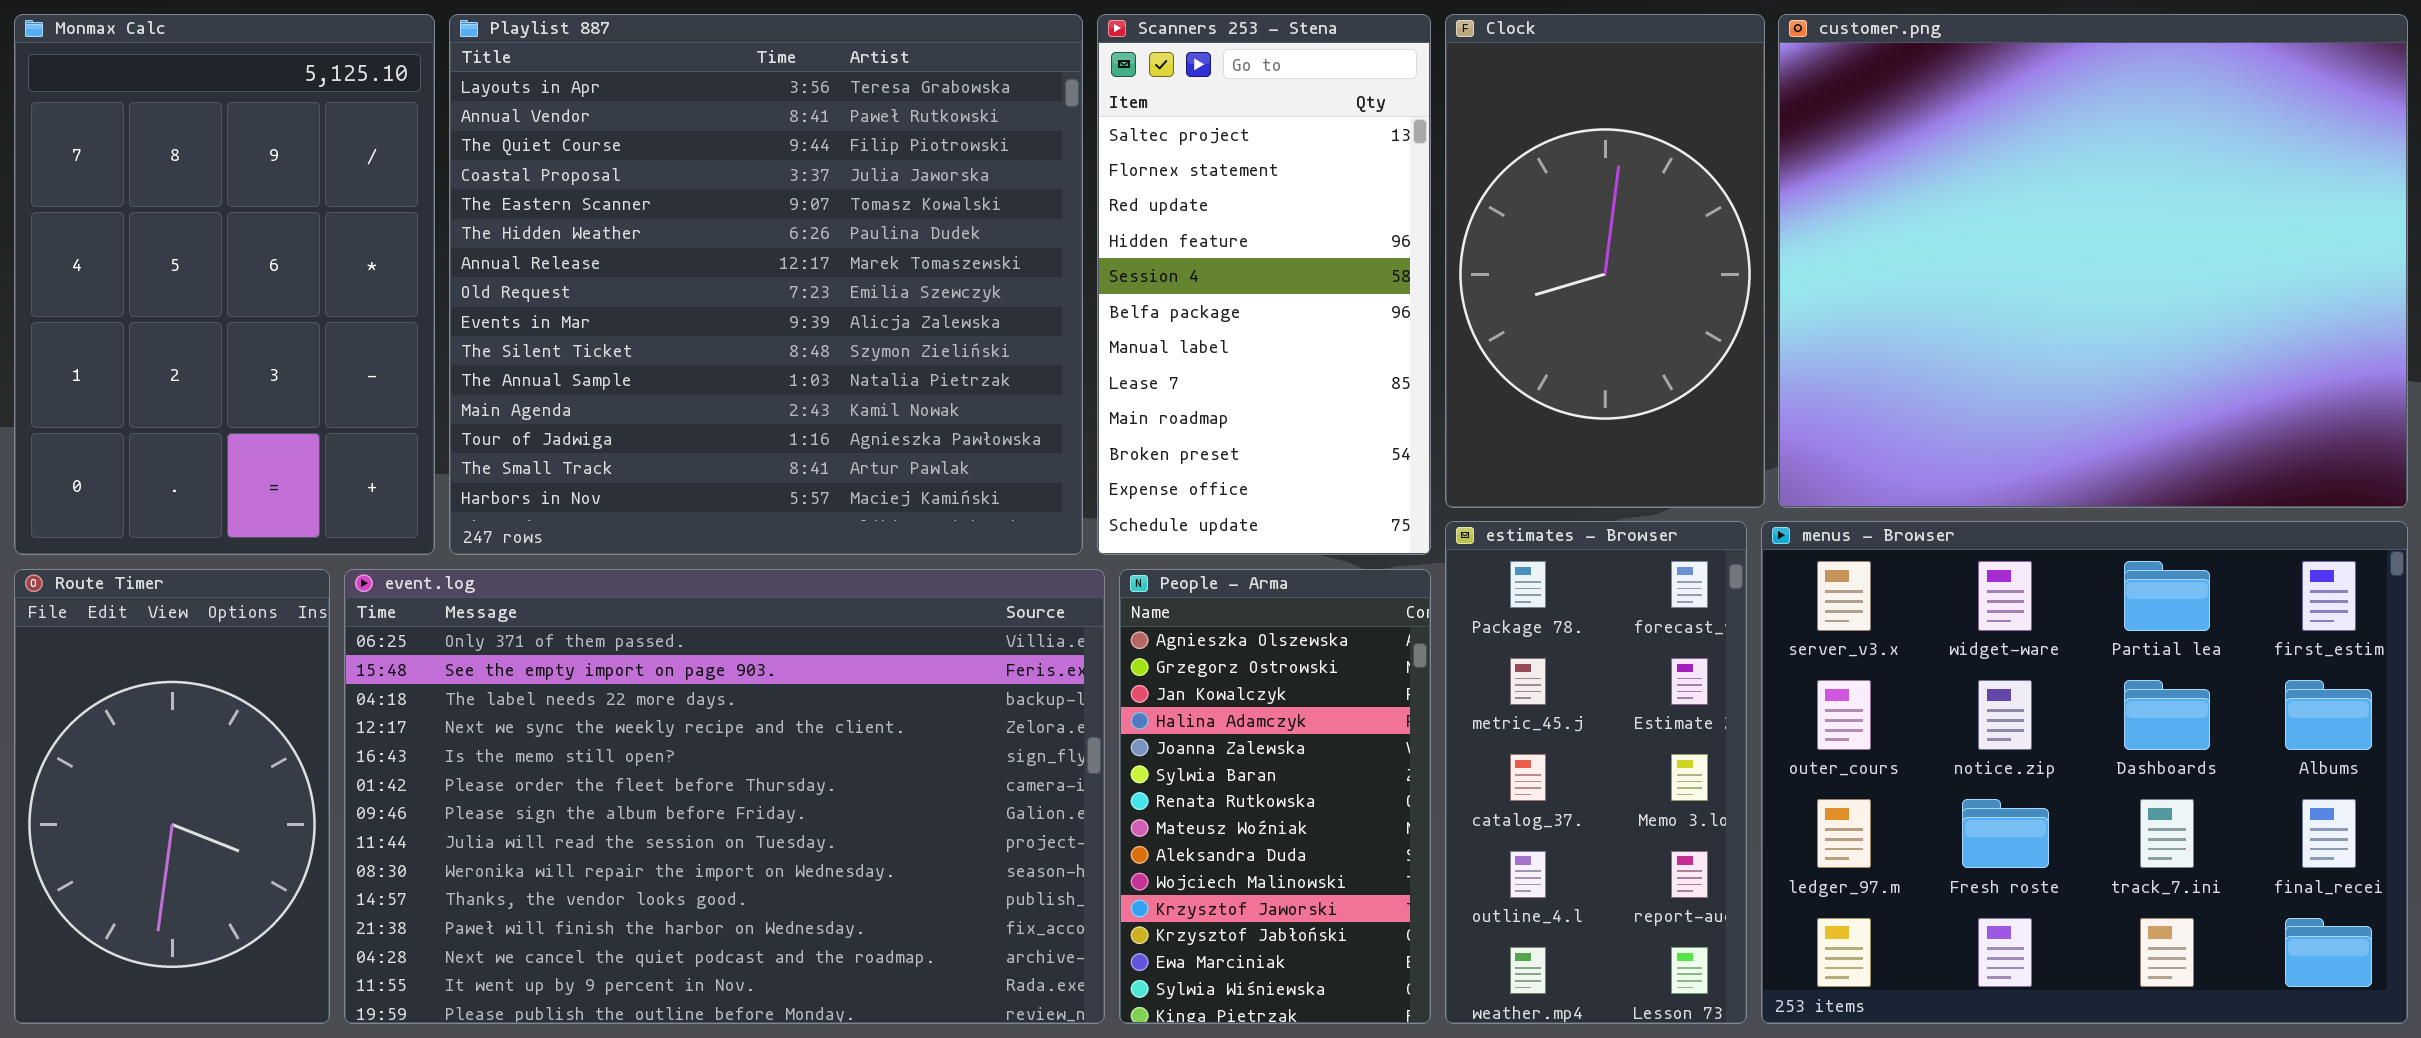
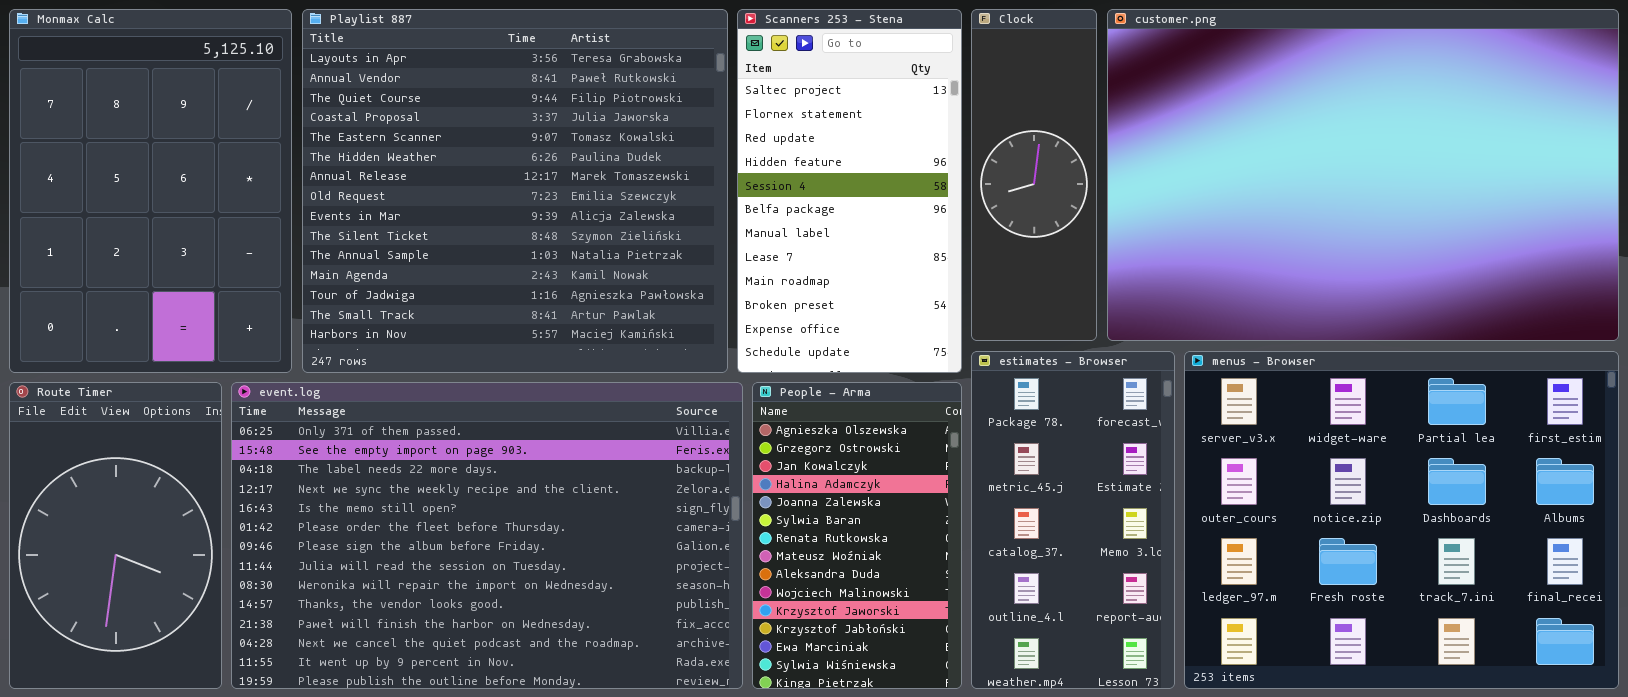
Clock: [1445,14,1765,508] -> [971,9,1097,341], resized
customer.png: [1778,14,2408,508] -> [1107,9,1619,341], resized

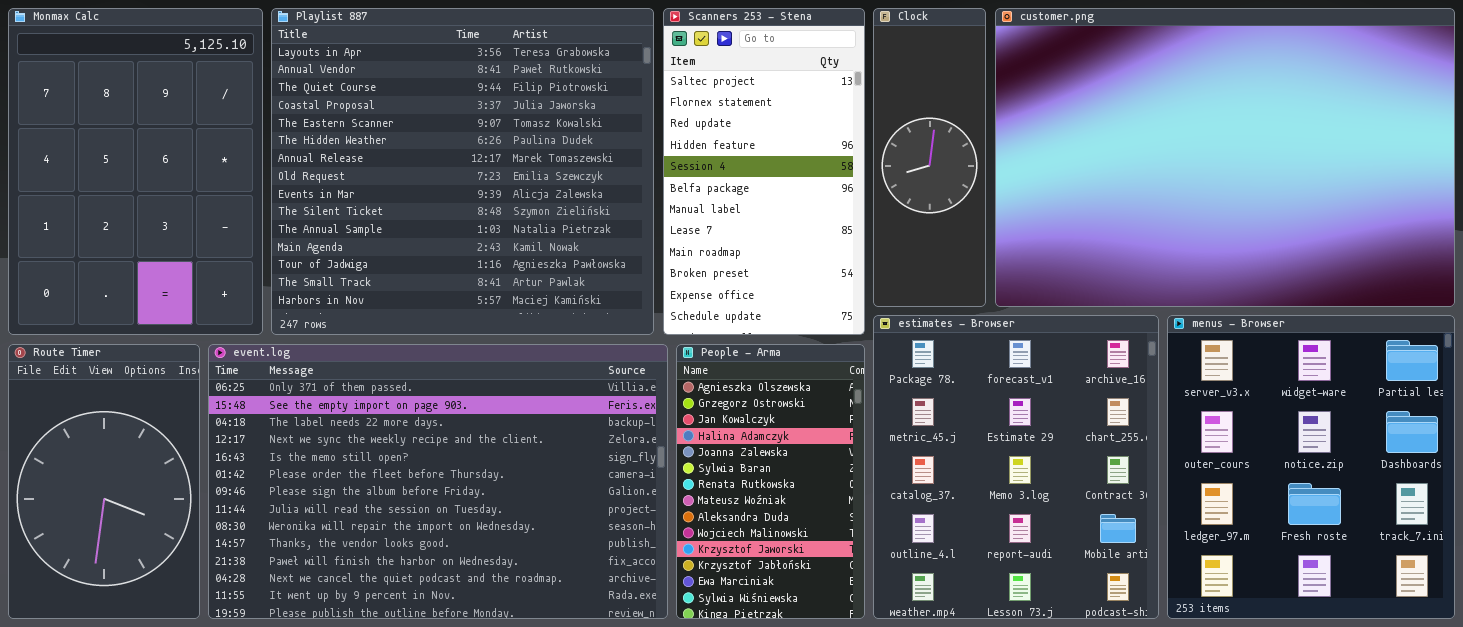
estimates - Browser: [971,351,1175,689] -> [873,315,1159,619], resized
menus - Browser: [1184,351,1619,689] -> [1167,315,1455,619], resized

